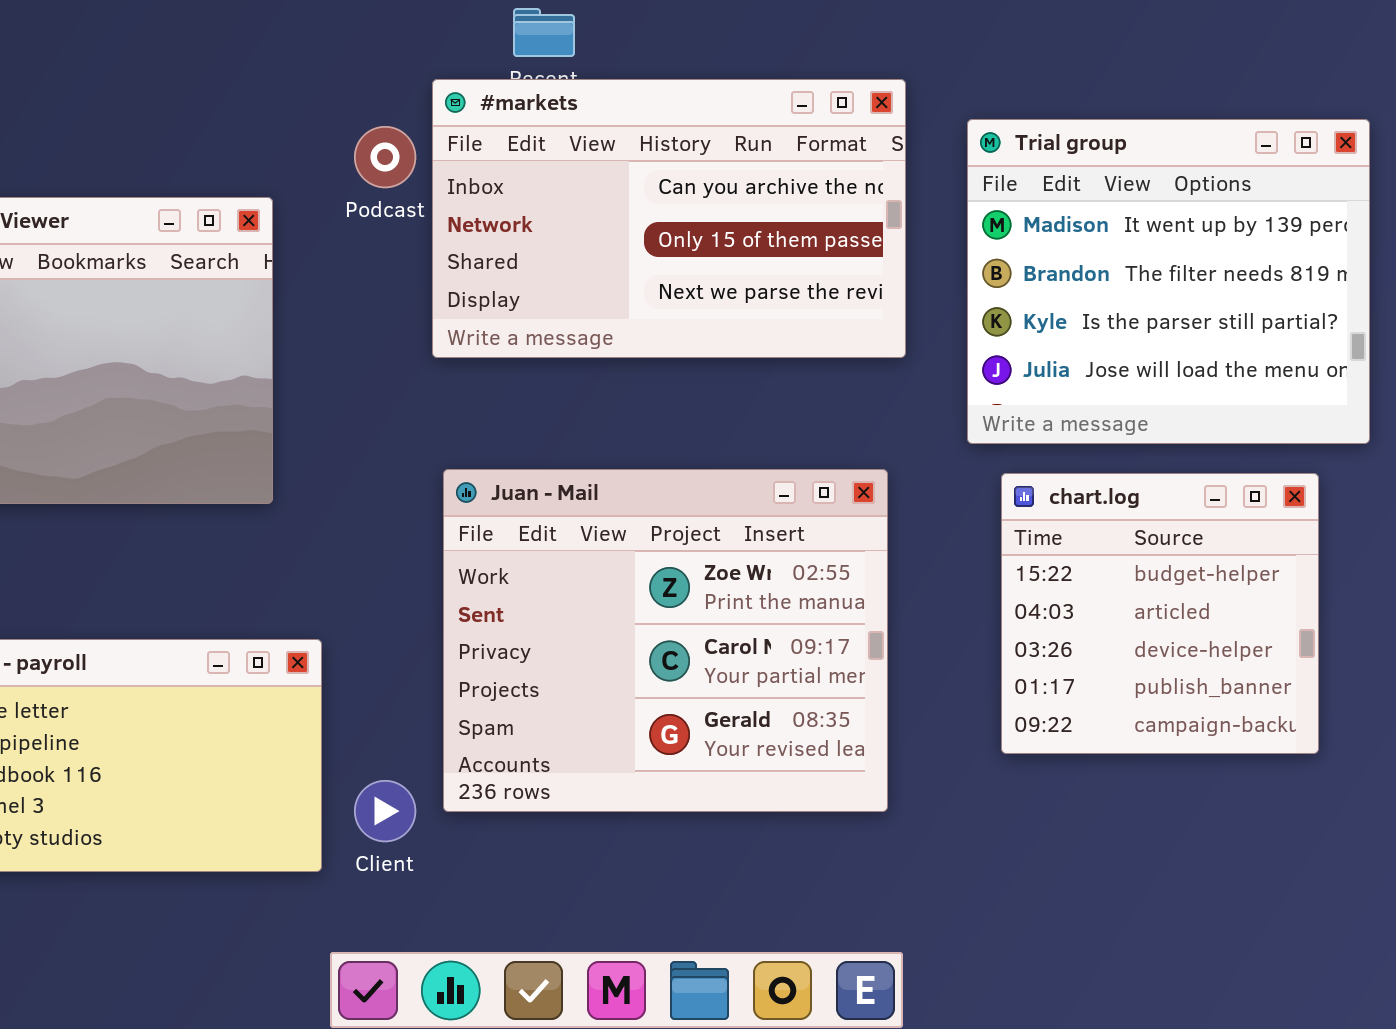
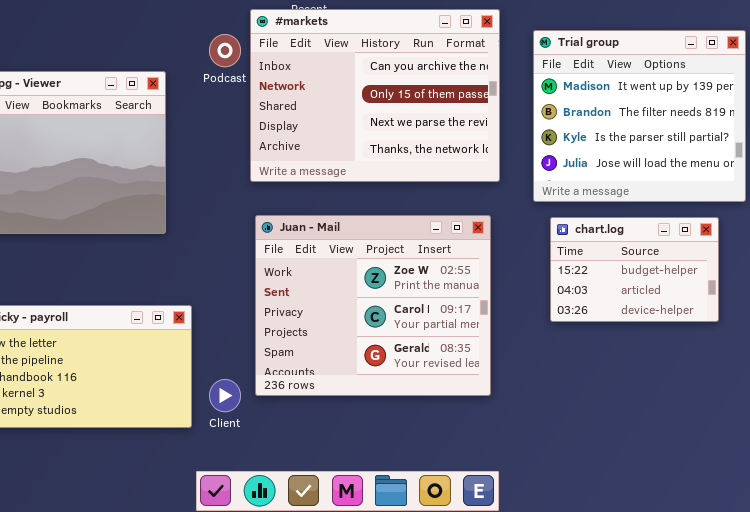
#markets: [432,79,906,358] -> [250,9,500,182], resized
chart.log: [1001,473,1319,754] -> [550,217,719,322], resized

